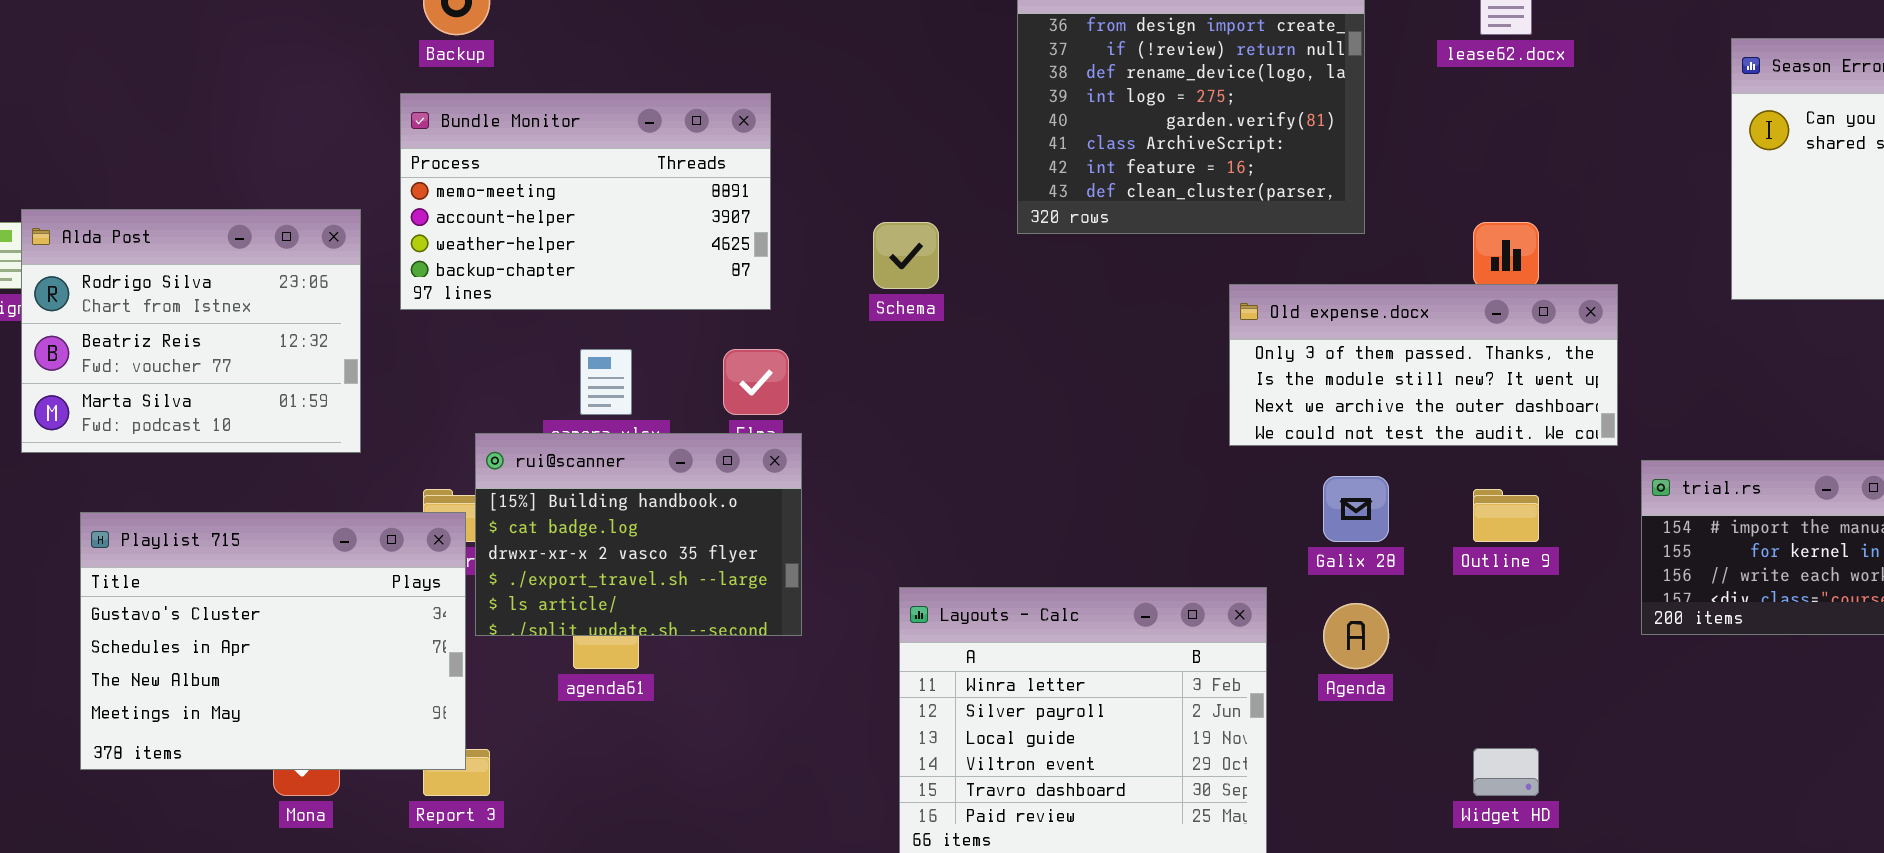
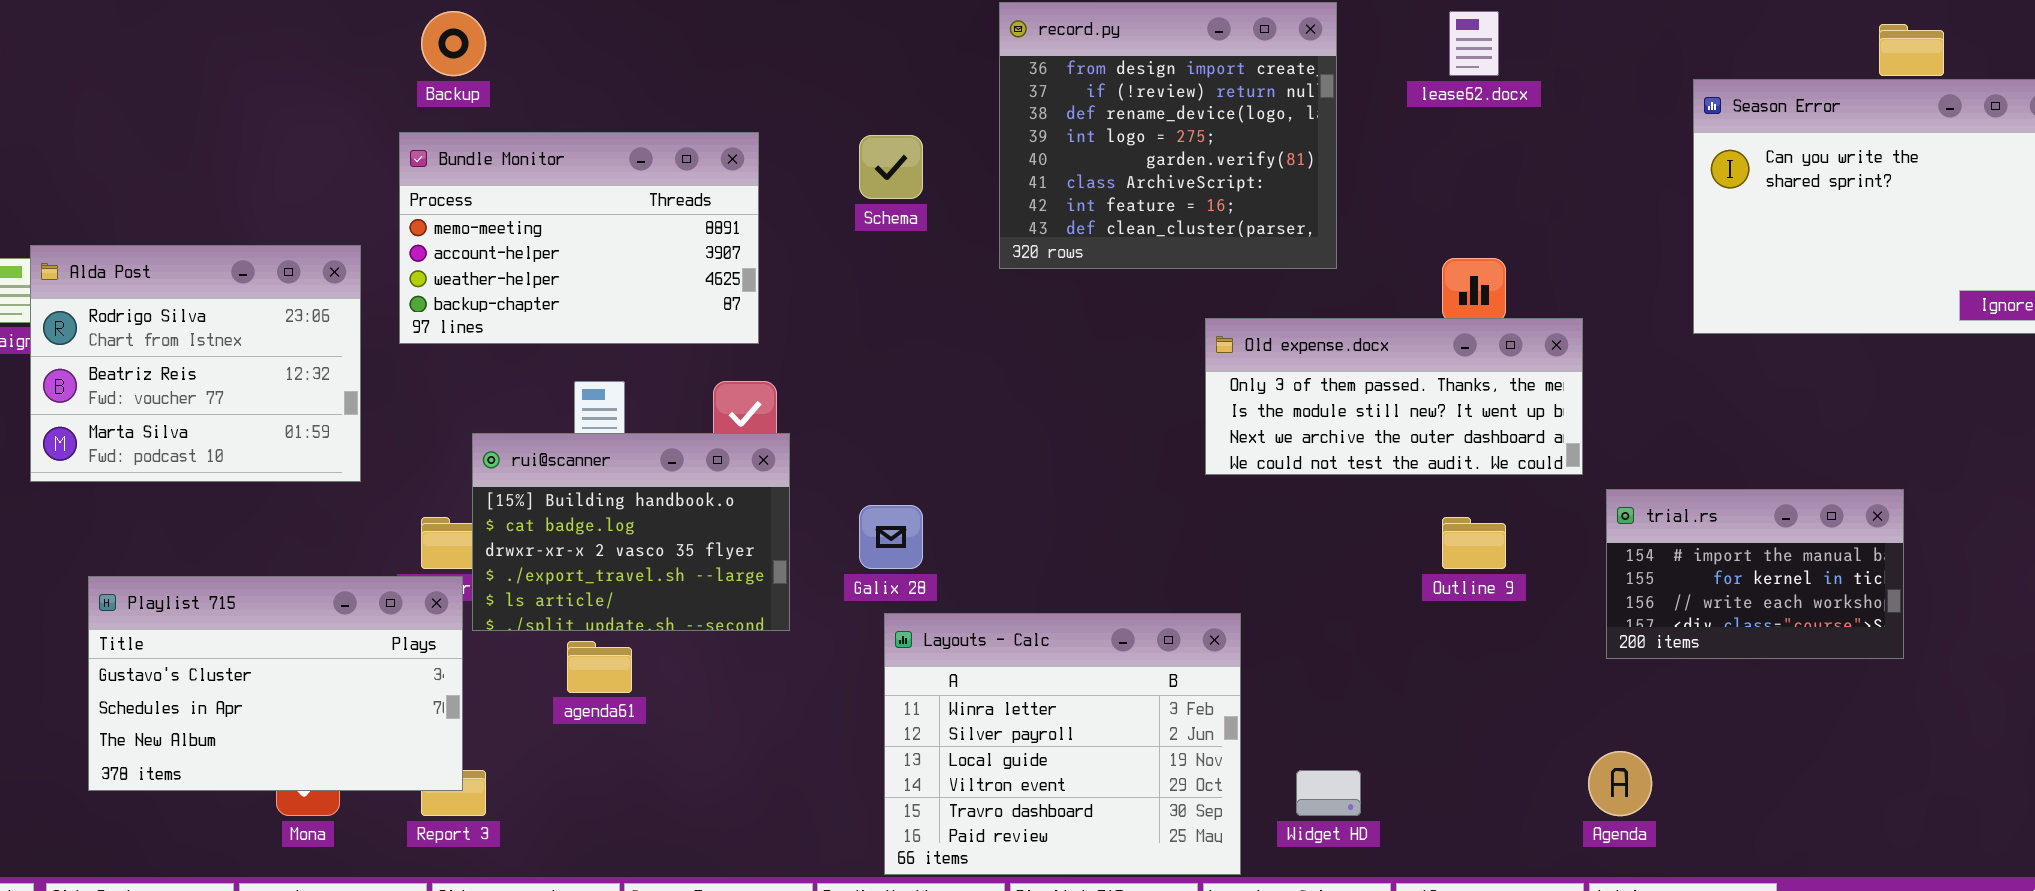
Schema: [873,222,939,289] -> [859,135,923,199], moved
rui@scanner: [475,433,802,636] -> [472,433,790,631], moved
Galix 28: [1323,476,1389,542] -> [859,505,923,569], moved
Playlist 715: [80,512,466,770] -> [88,576,463,791], resized
Agenda: [1323,603,1389,669] -> [1588,751,1652,816], moved
Widget HD: [1473,748,1539,796] -> [1296,770,1361,816], moved

